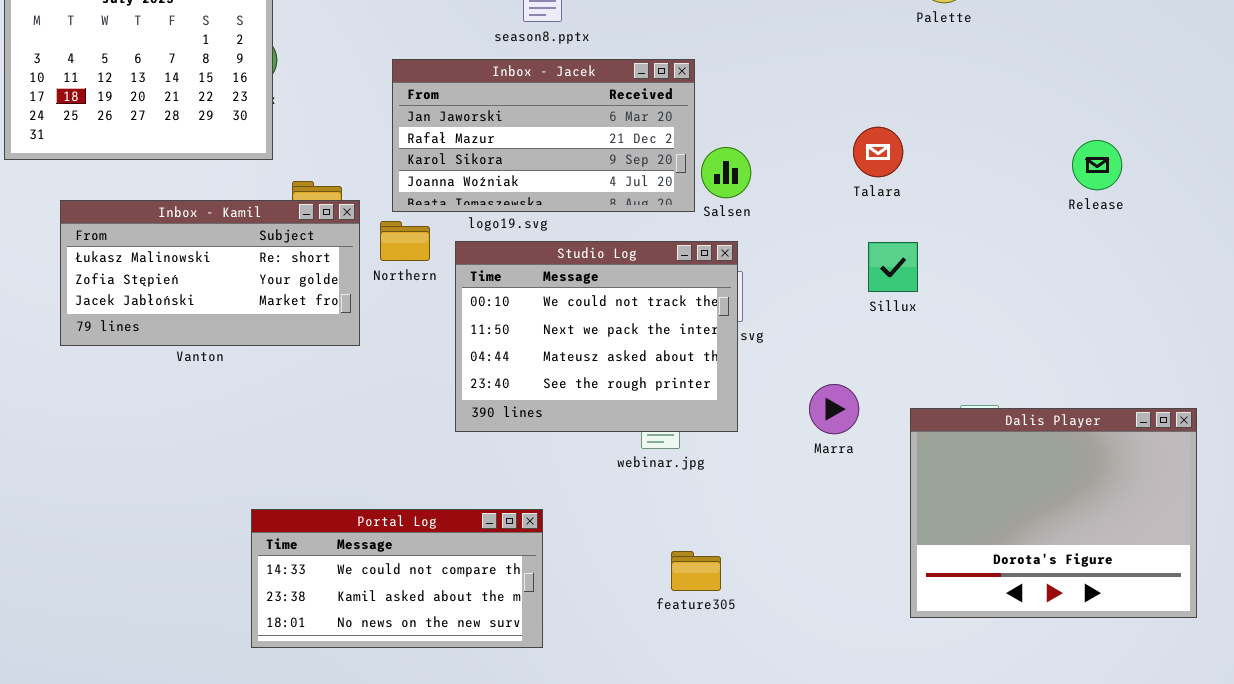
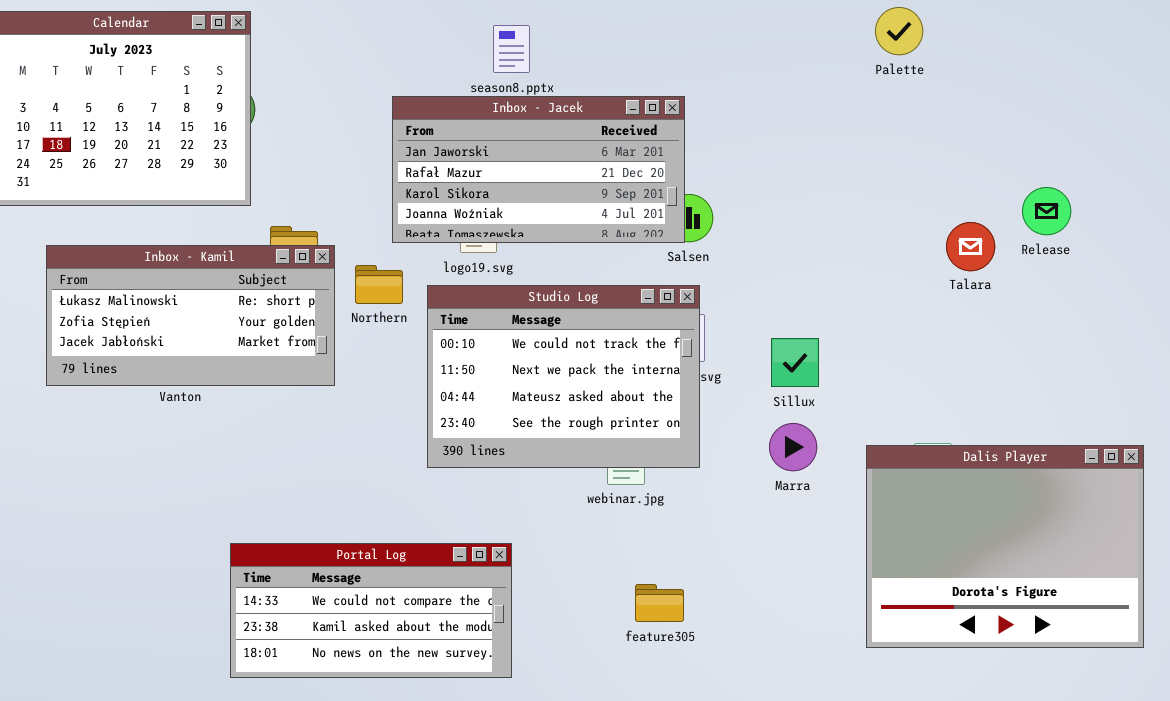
Inbox - Jacek: [392,59,695,212] -> [392,96,685,243], moved
Talara: [853,127,903,177] -> [946,222,995,271], moved
Sillux: [868,242,918,292] -> [771,338,819,387], moved

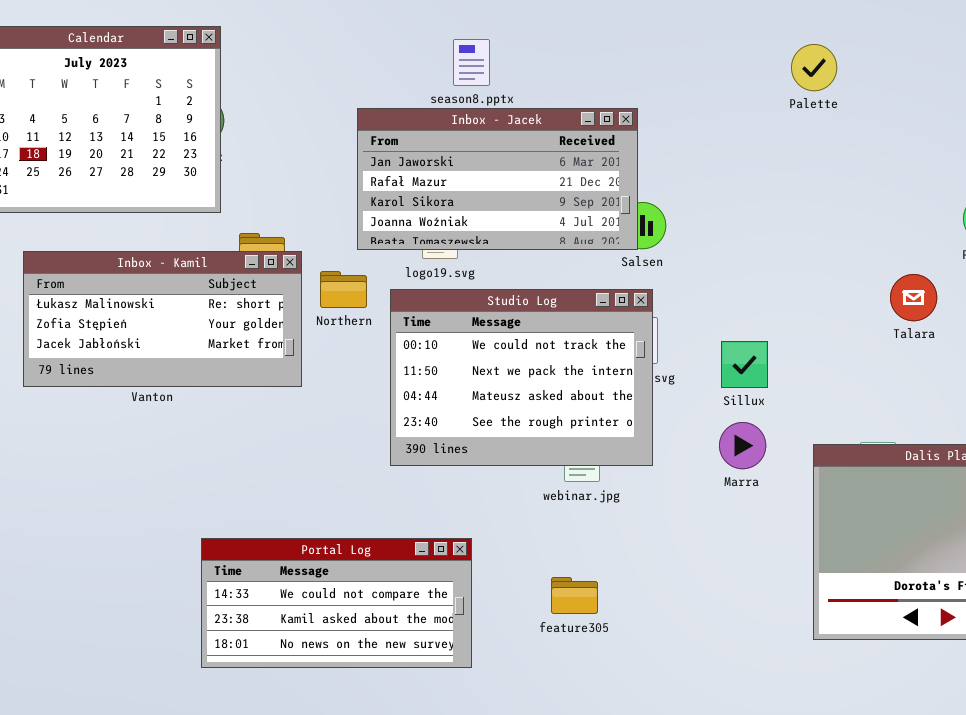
Palette: [875,7,923,55] -> [791,44,837,91], moved
Talara: [946,222,995,271] -> [890,274,937,321], moved
feature305: [635,584,684,622] -> [551,577,598,614], moved

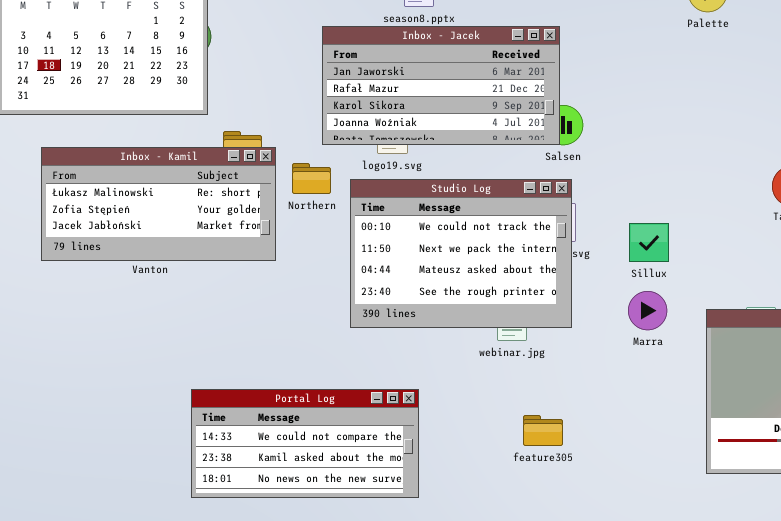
feature305: [551,577,598,614] -> [523,415,563,446], moved

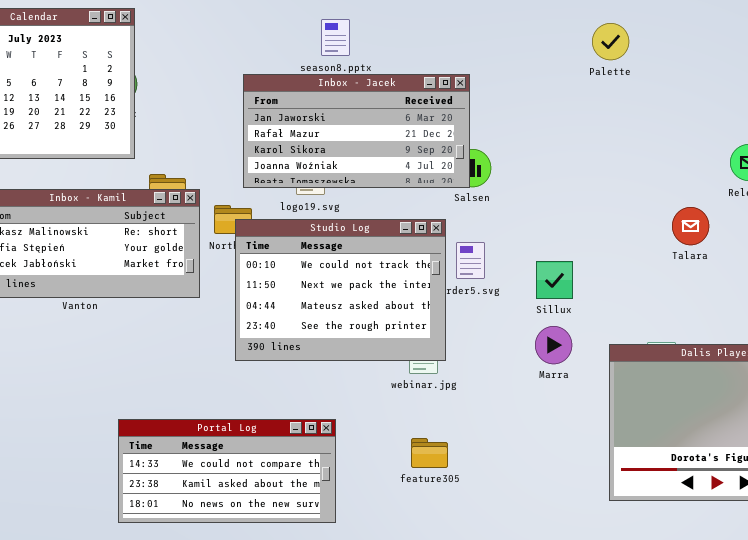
Studio Log: [350,179,572,328] -> [235,219,446,361], moved
feature305: [523,415,563,446] -> [411,438,448,468], moved

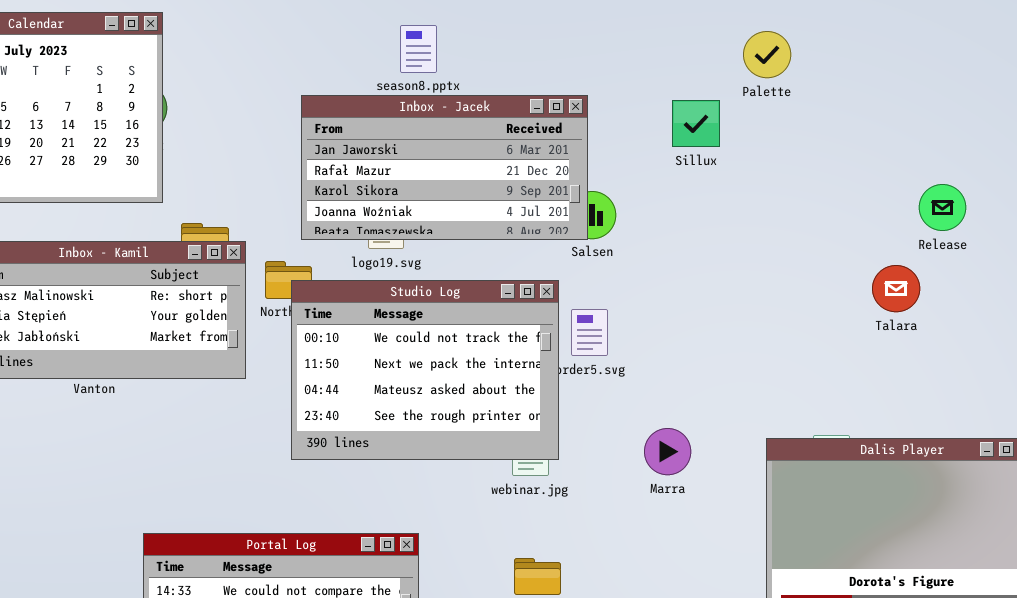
Talara: [672,207,709,245] -> [872,265,920,312], moved
Sillux: [536,261,573,299] -> [672,100,720,147], moved
Marra: [535,326,572,364] -> [644,428,691,475], moved

